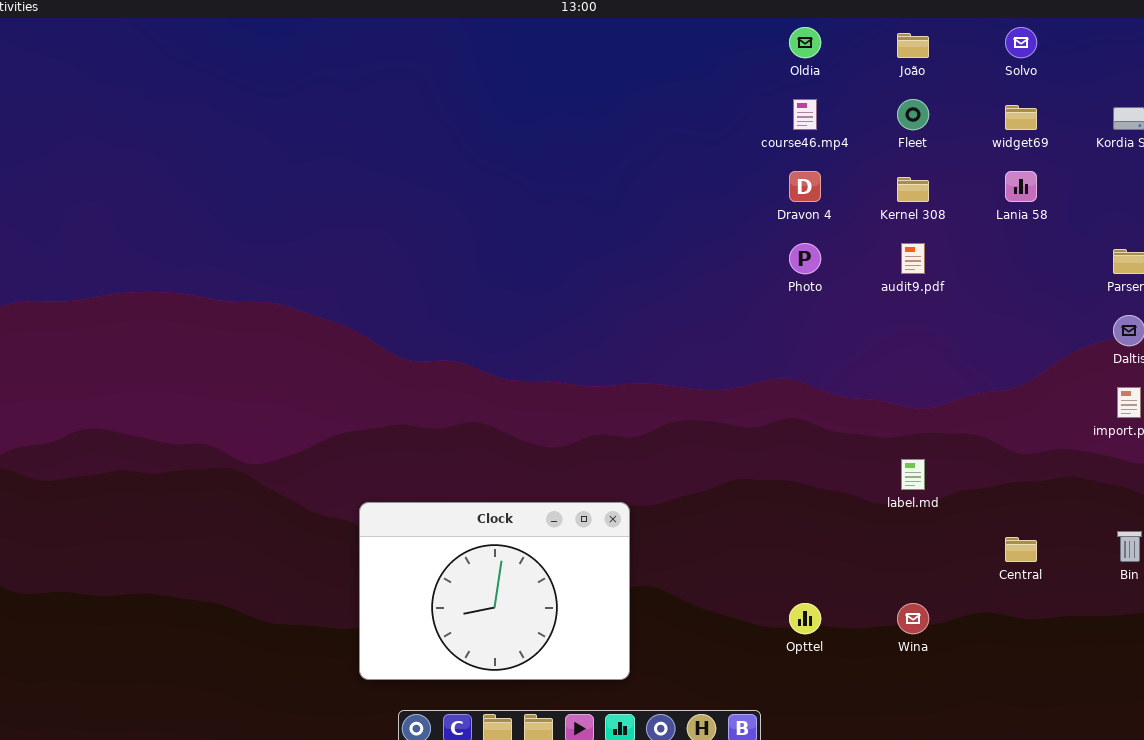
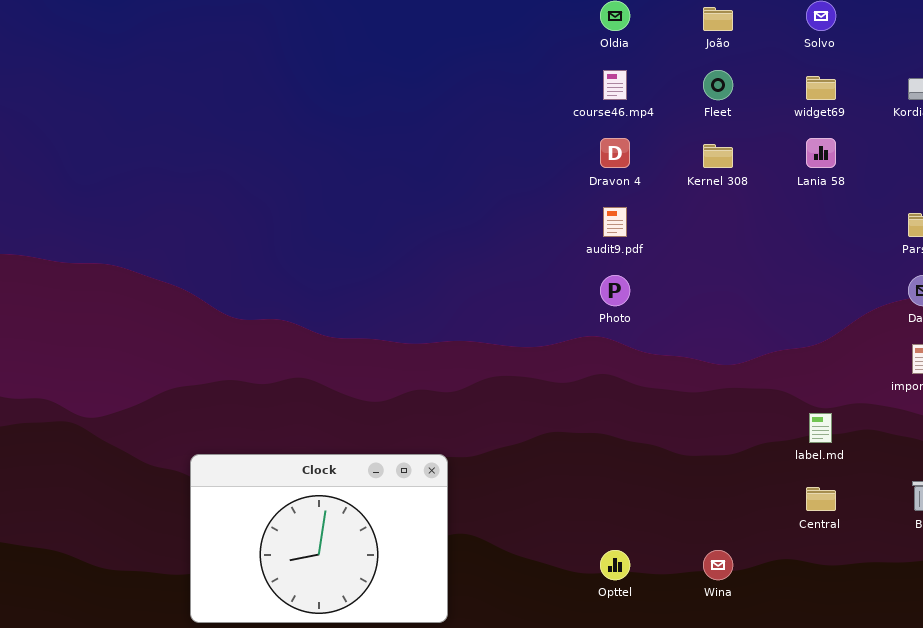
Photo: [789,243,821,274] -> [600,275,630,306], moved
audit9.pdf: [901,243,925,274] -> [603,207,627,237], moved
label.md: [901,459,925,490] -> [809,413,832,443], moved

